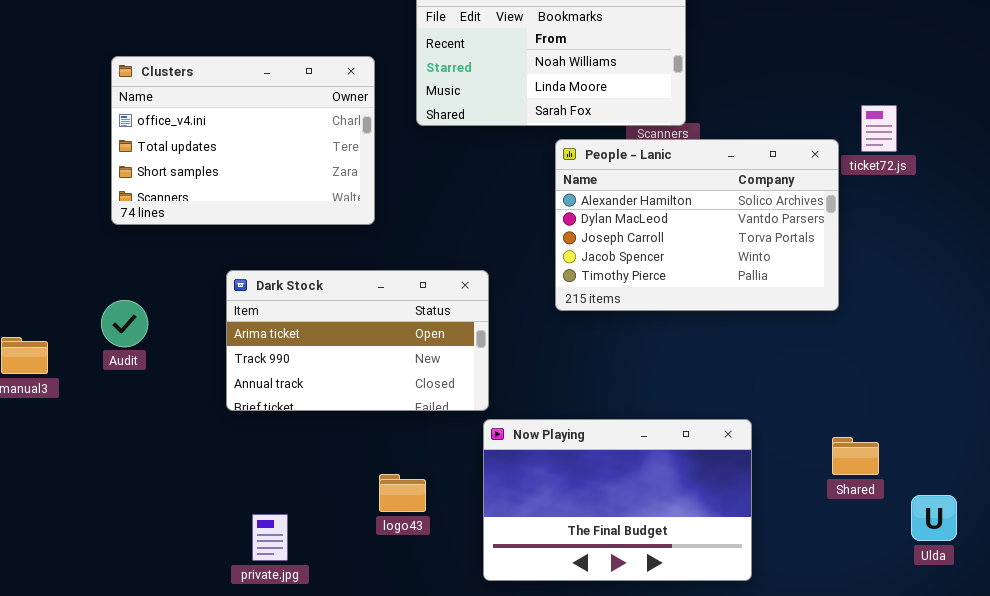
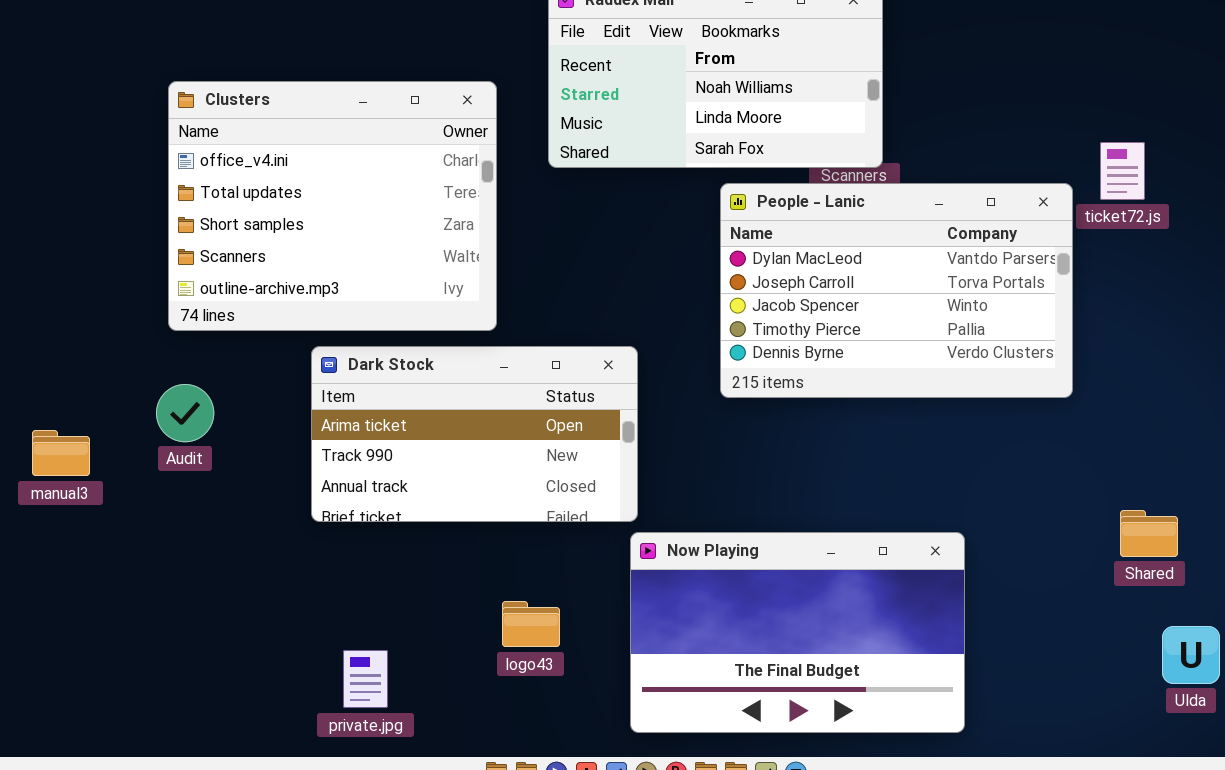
Clusters: [111,56,375,225] -> [168,81,497,331], resized
People - Lanic: [555,139,839,311] -> [720,183,1073,398], scrolled down 1 row
Shared: [832,437,879,475] -> [1120,510,1178,557], moved

